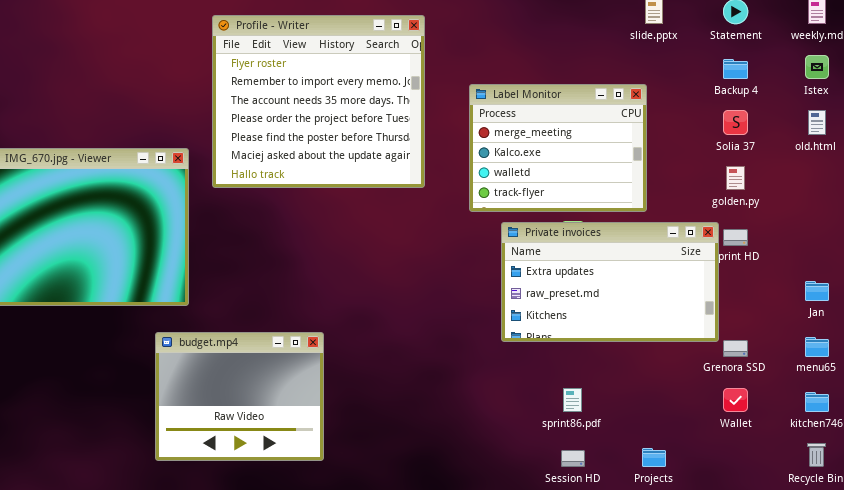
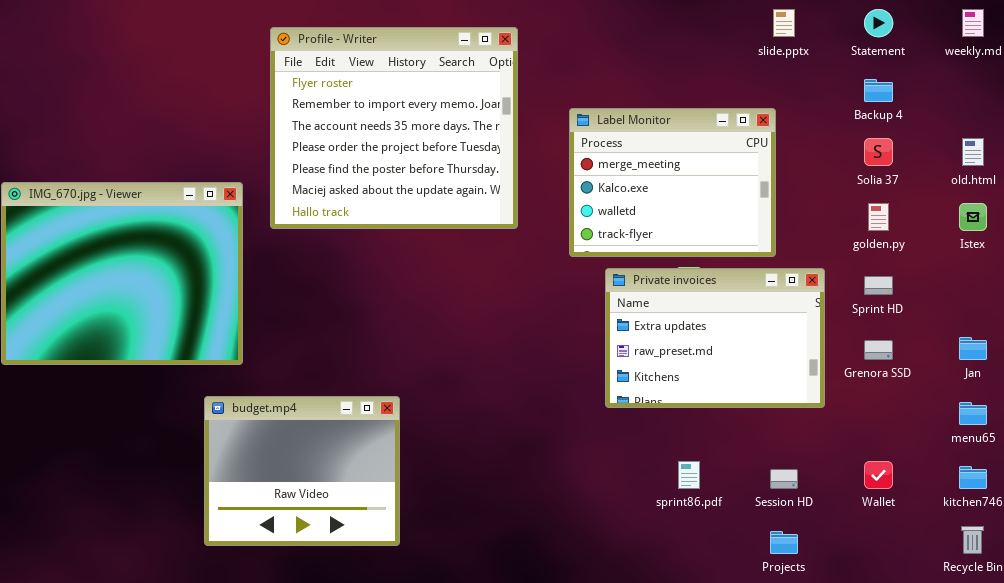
Istex: [805,55,829,79] -> [959,203,987,231], moved
Private invoices: [501,222,719,342] -> [605,268,825,408], resized
Grenora SSD: [723,340,748,357] -> [864,340,893,360], moved
Session HD: [561,450,585,467] -> [770,469,798,489], moved

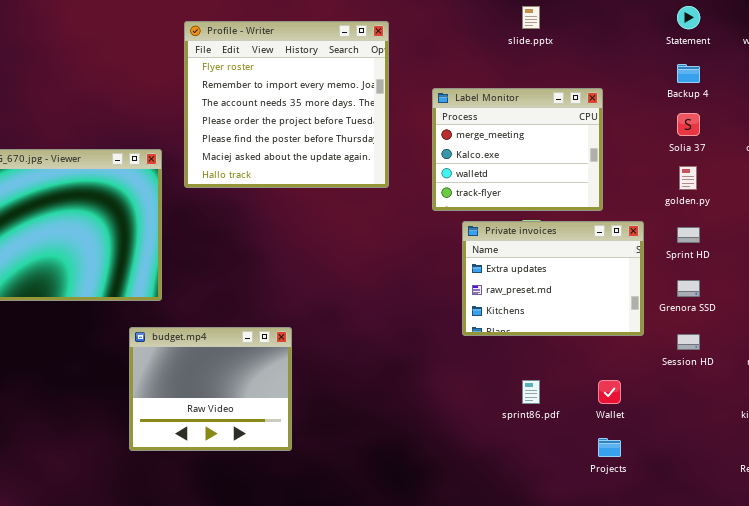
slide.pptx: [773,9,795,37] -> [522,6,540,29], moved
Wallet: [864,461,893,489] -> [598,380,621,404], moved
Session HD: [770,469,798,489] -> [677,334,700,350], moved

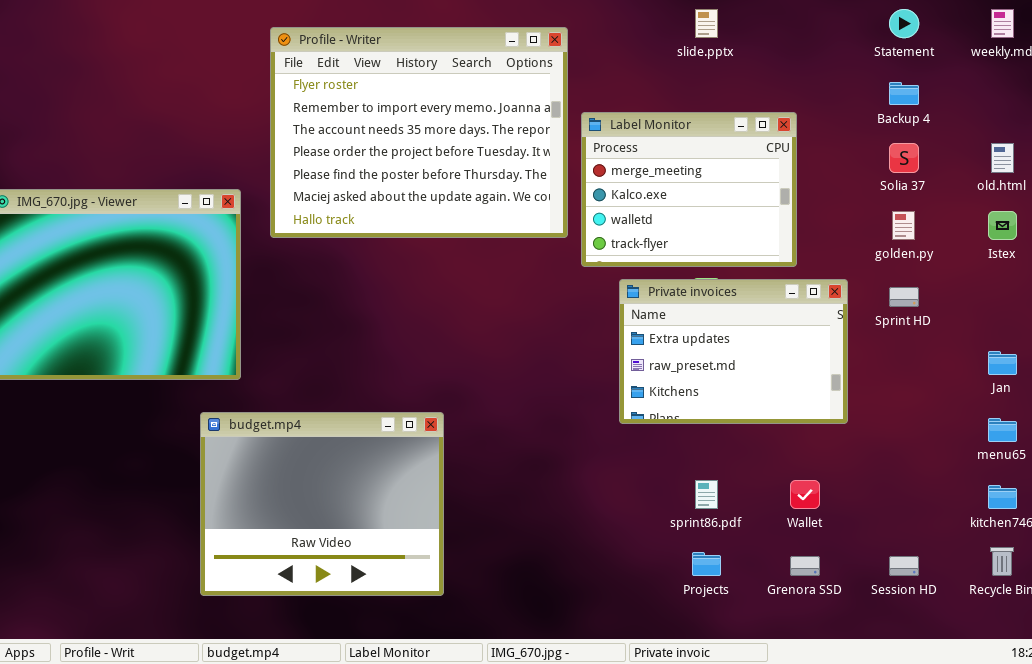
Profile - Writer: [184,21,389,188] -> [270,27,568,238], resized
Grenora SSD: [677,280,700,297] -> [790,556,820,576], moved
budget.mp4: [129,327,292,451] -> [200,412,444,596], resized
Session HD: [677,334,700,350] -> [889,556,919,576], moved
Projects: [598,438,621,457] -> [692,552,721,576], moved

